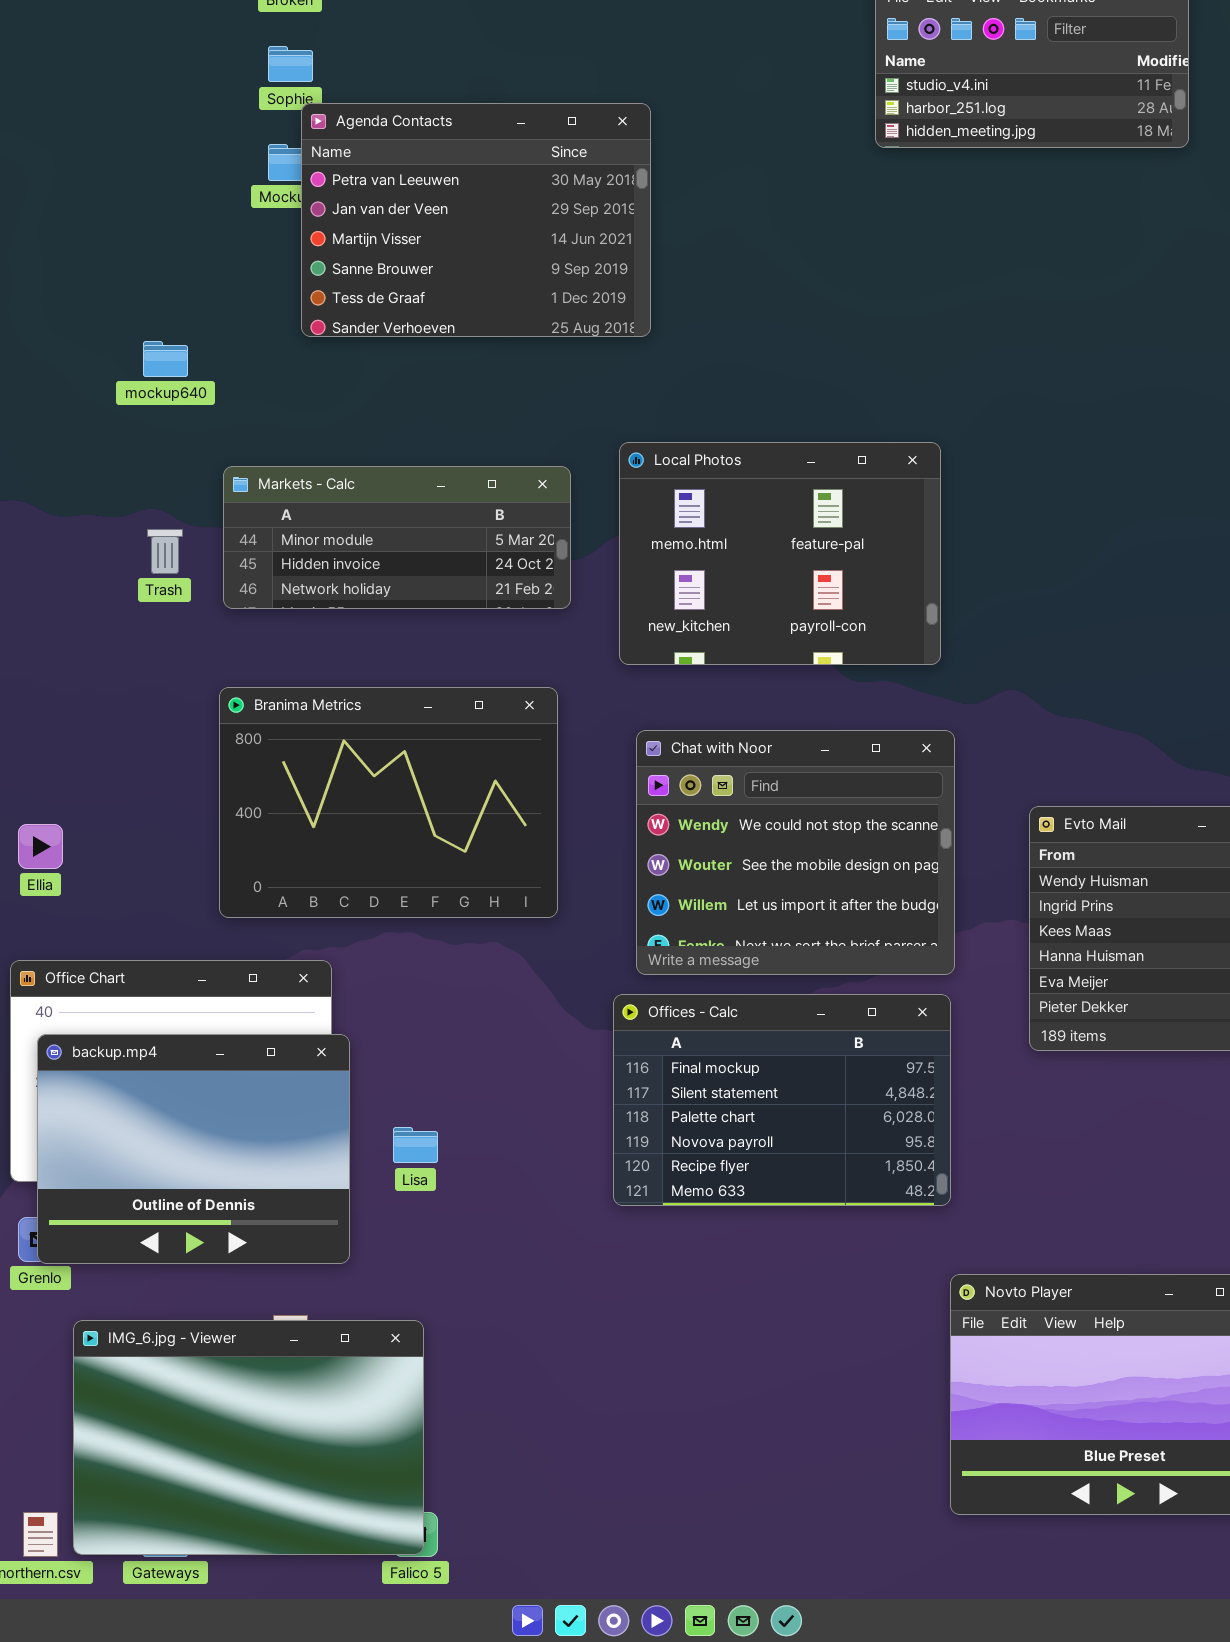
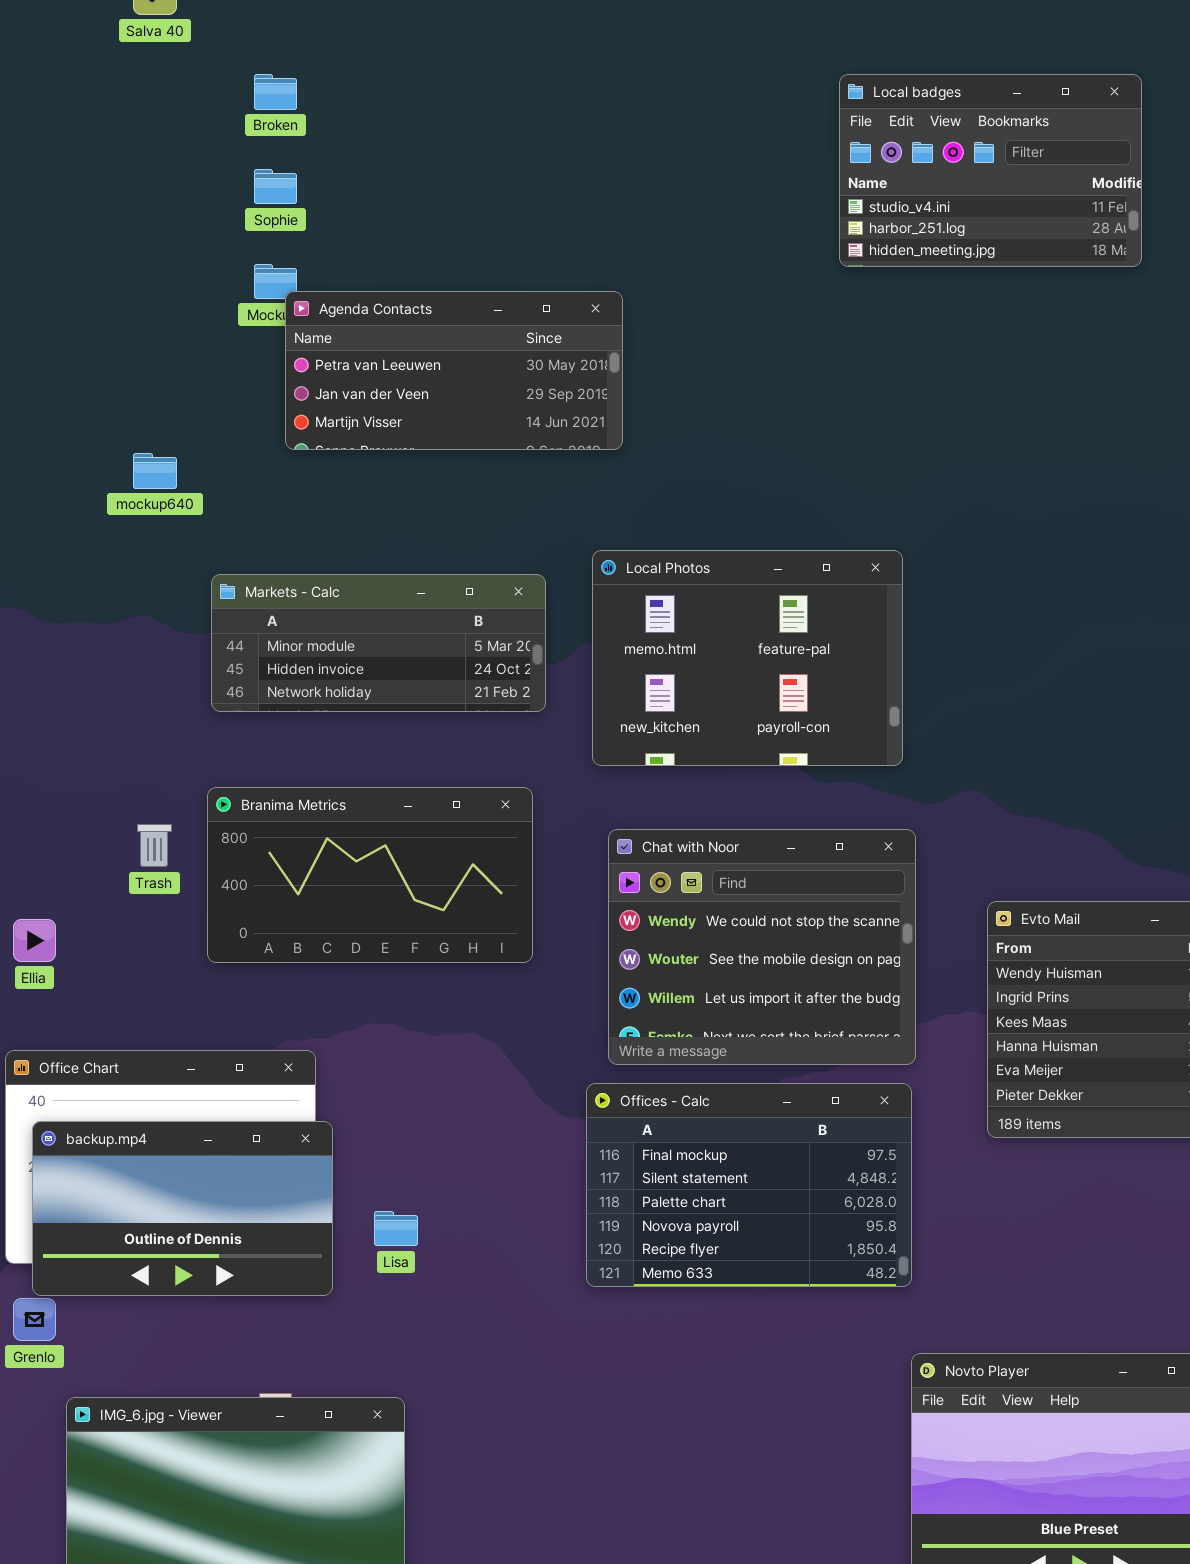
Agenda Contacts: [301,103,651,337] -> [285,291,623,450], resized
Trash: [147,529,183,574] -> [137,824,172,867], moved
Branima Metrics: [219,687,558,918] -> [207,787,533,963], resized
backup.mp4: [37,1034,350,1264] -> [32,1121,333,1296], resized

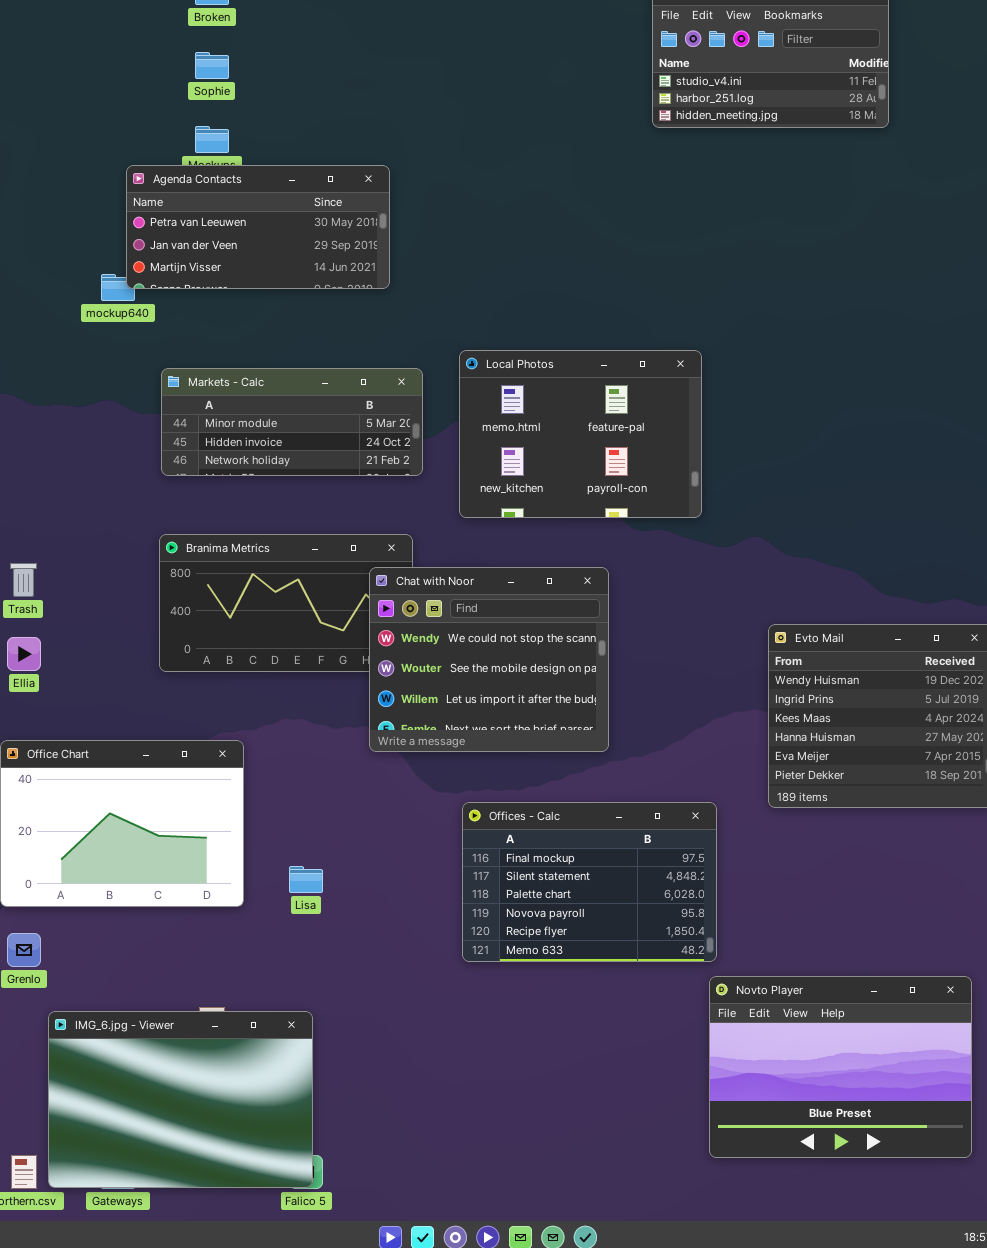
Agenda Contacts: [285,291,623,450] -> [126,165,390,289], moved
Trash: [137,824,172,867] -> [10,563,37,597], moved
Chat with Noor: [608,829,916,1065] -> [369,567,609,752], moved
Offices - Calc: [586,1083,912,1287] -> [462,802,717,962], moved
backup.mp4: [32,1121,333,1296] -> none, closed

